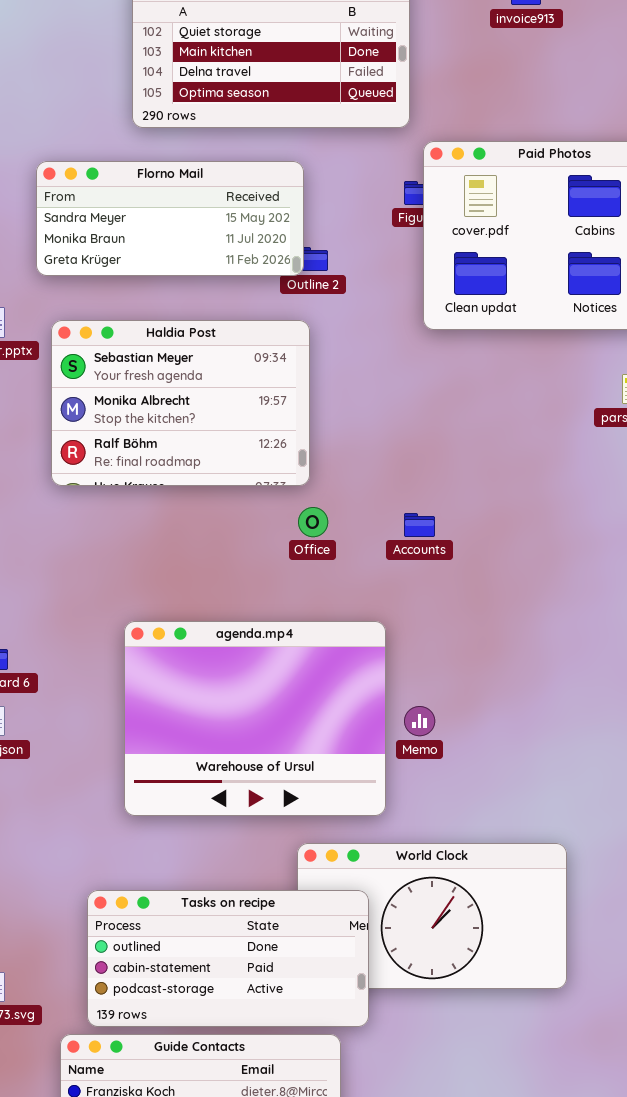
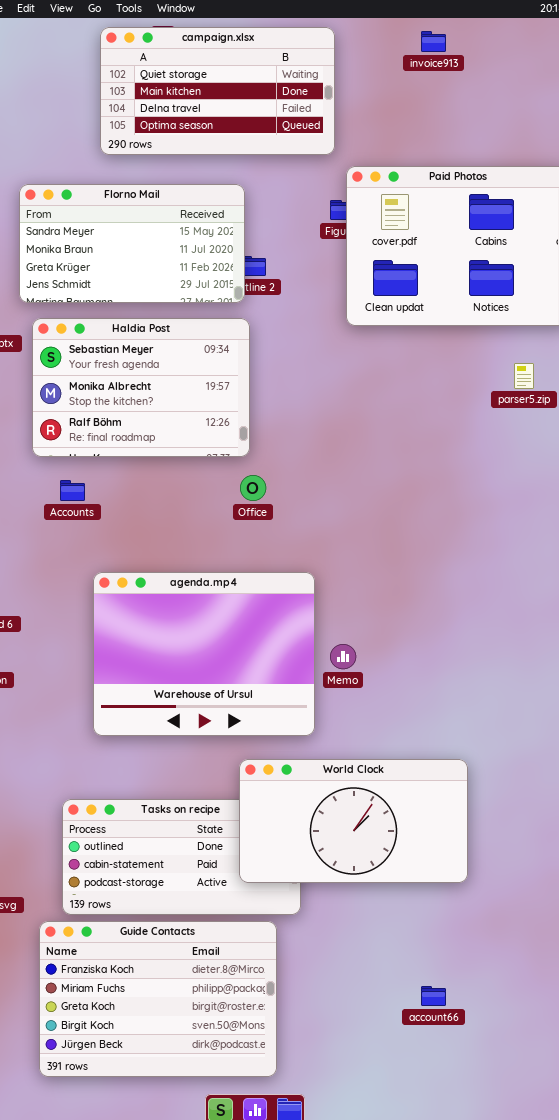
Florno Mail: [36,161,304,276] -> [19,184,245,303], resized
Accounts: [404,513,435,537] -> [60,480,85,501], moved
World Clock: [297,843,567,989] -> [239,759,468,883], raised

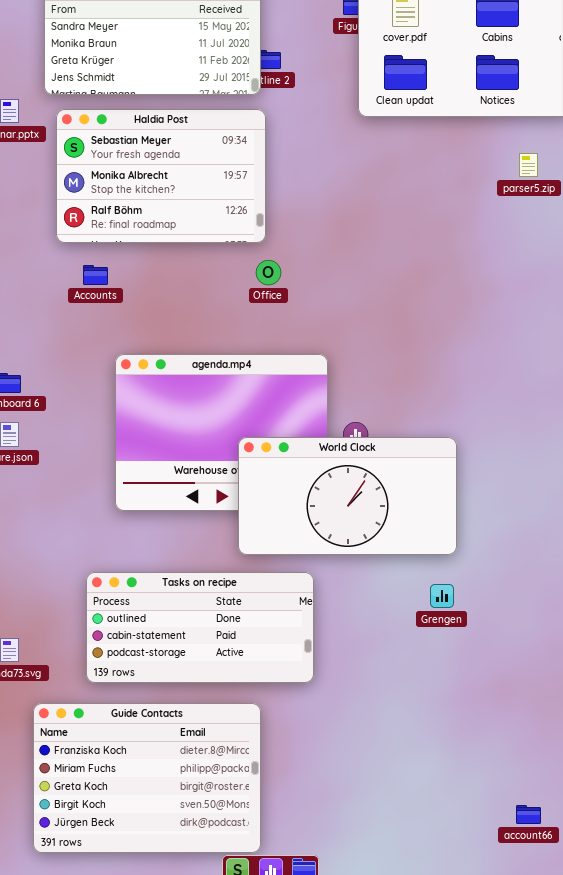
World Clock: [239,759,468,883] -> [238,437,457,555], moved
Guide Contacts: [39,921,277,1077] -> [33,703,261,853], moved
account66: [421,986,446,1006] -> [516,805,541,824], moved

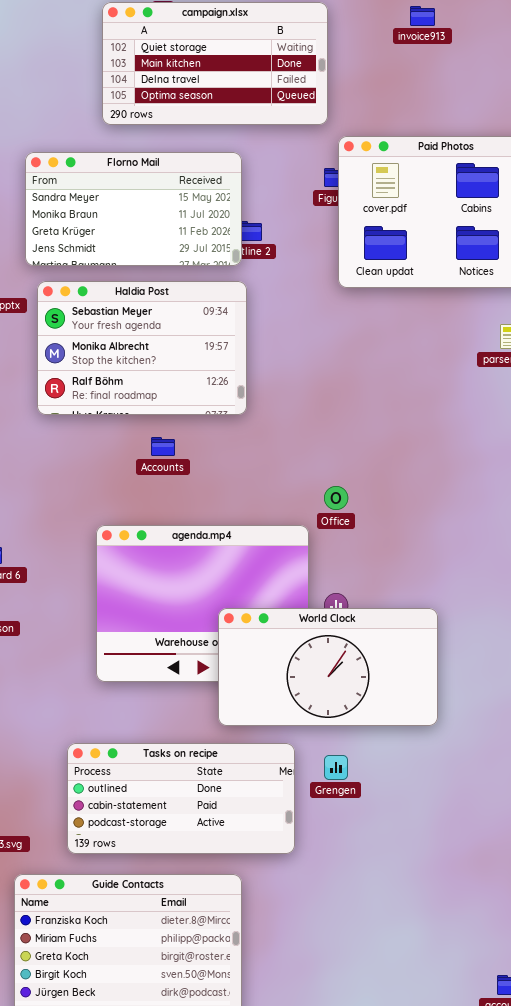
Office: [256,260,281,285] -> [324,486,348,510], moved
Accounts: [83,265,108,285] -> [151,437,175,456], moved
Grengen: [430,584,454,608] -> [324,755,348,780], moved

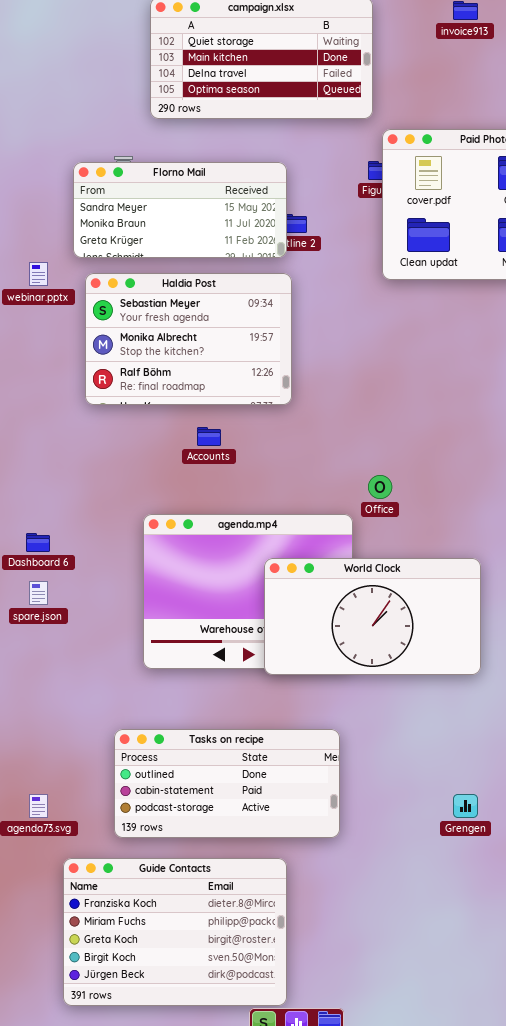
Florno Mail: [25,152,242,266] -> [73,162,287,258], resized
World Clock: [218,608,438,726] -> [264,558,481,675], moved
Grengen: [324,755,348,780] -> [453,794,478,818], moved

